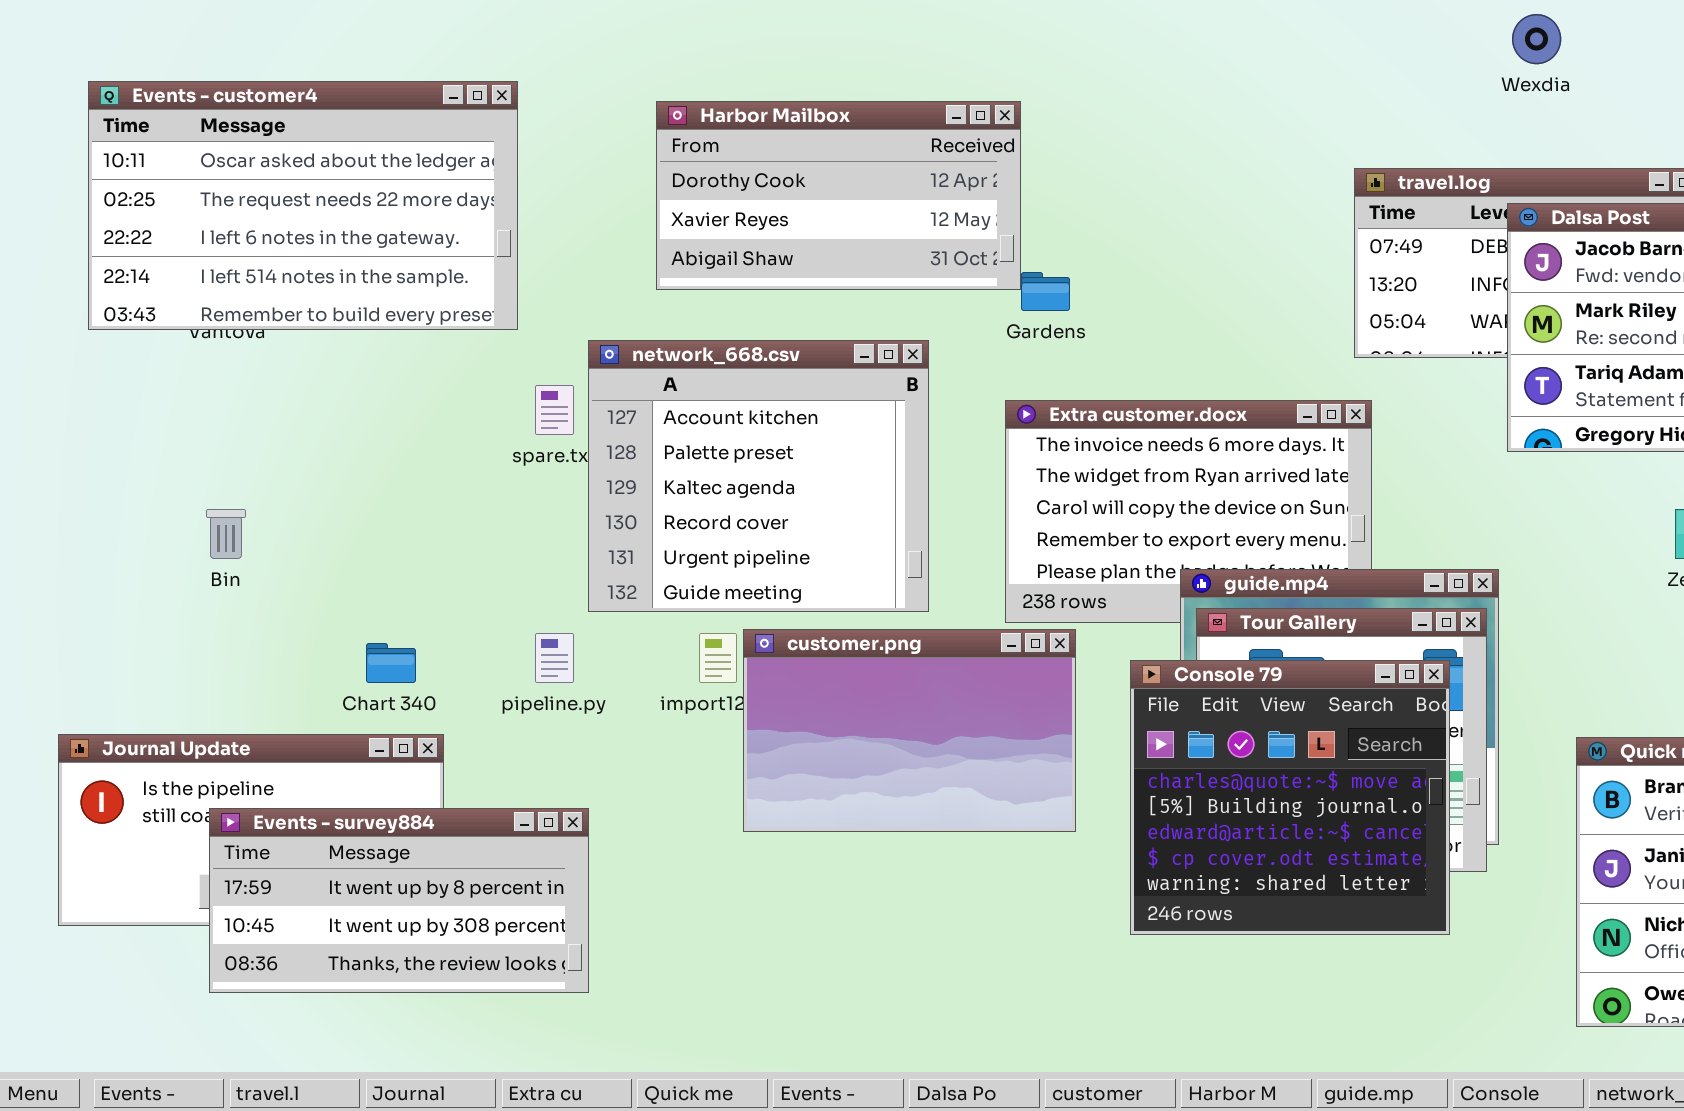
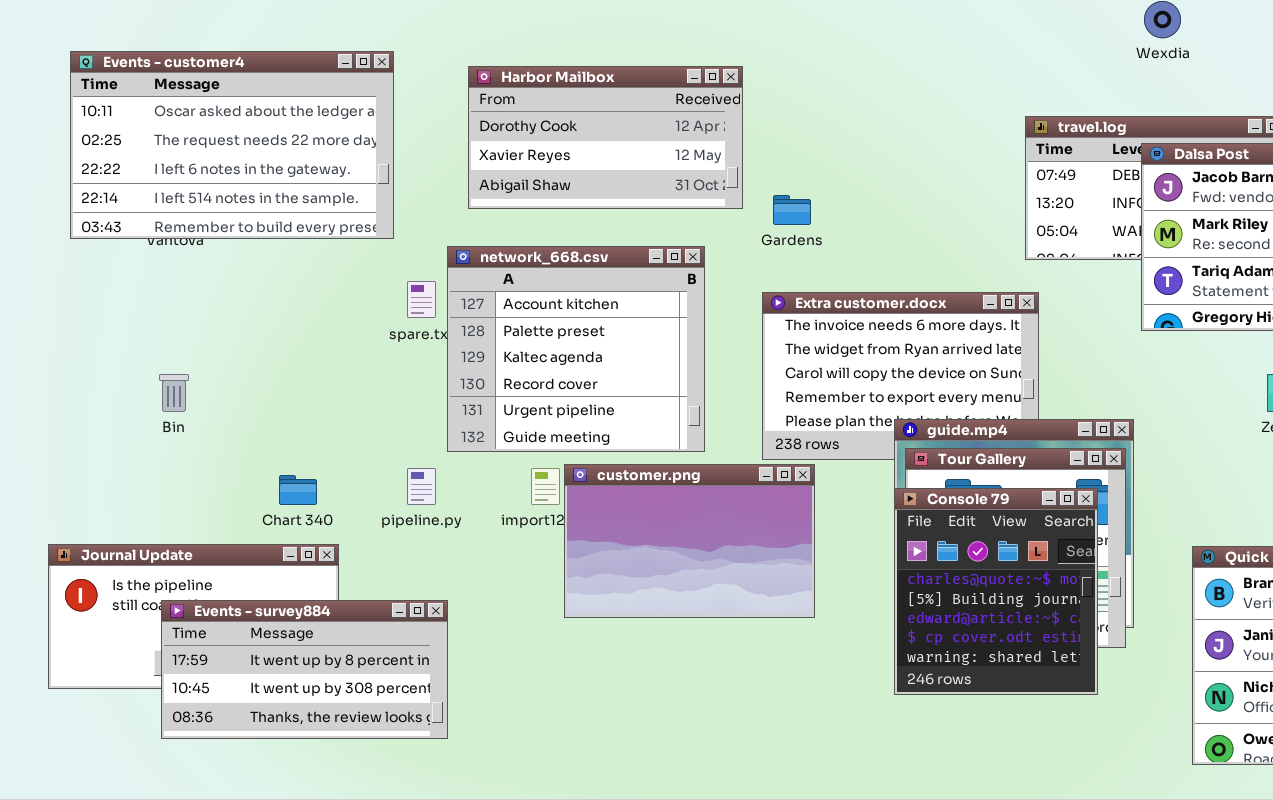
Harbor Mailbox: [656,101,1021,290] -> [468,66,743,209], moved
Console 79: [1130,660,1450,935] -> [894,488,1098,695], resized

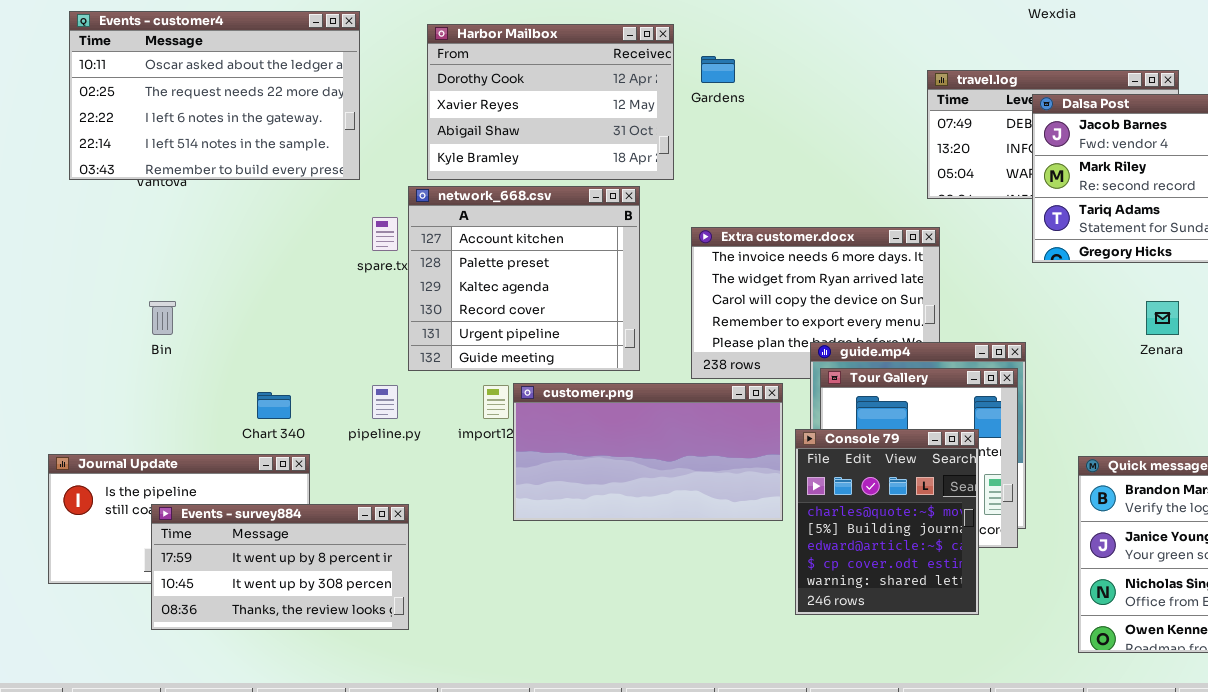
Harbor Mailbox: [468,66,743,209] -> [427,24,674,180], resized
Gardens: [773,195,811,225] -> [701,56,735,83], moved
customer.png: [564,464,815,618] -> [513,383,783,521], resized
Console 79: [894,488,1098,695] -> [795,429,979,615], moved

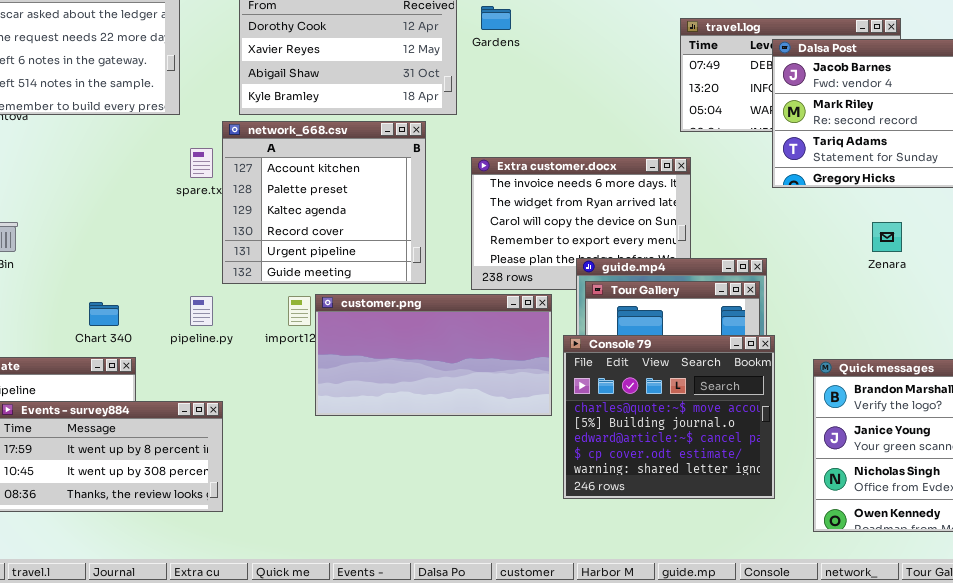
Console 79: [795,429,979,615] -> [563,335,775,499], resized

